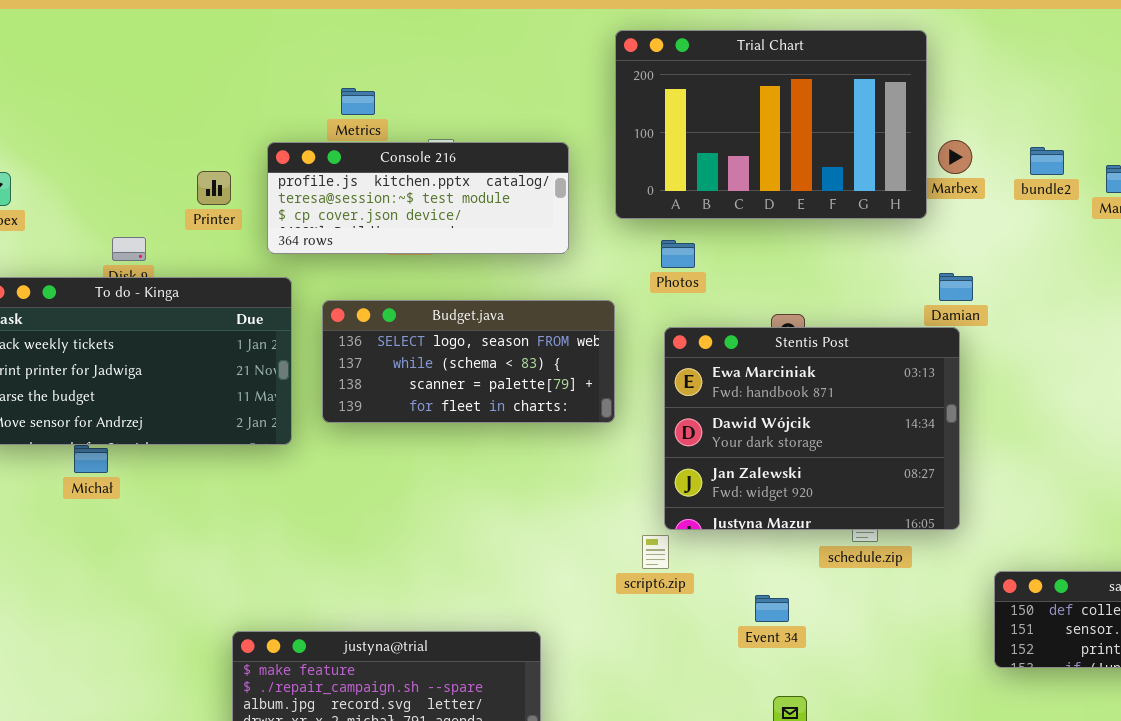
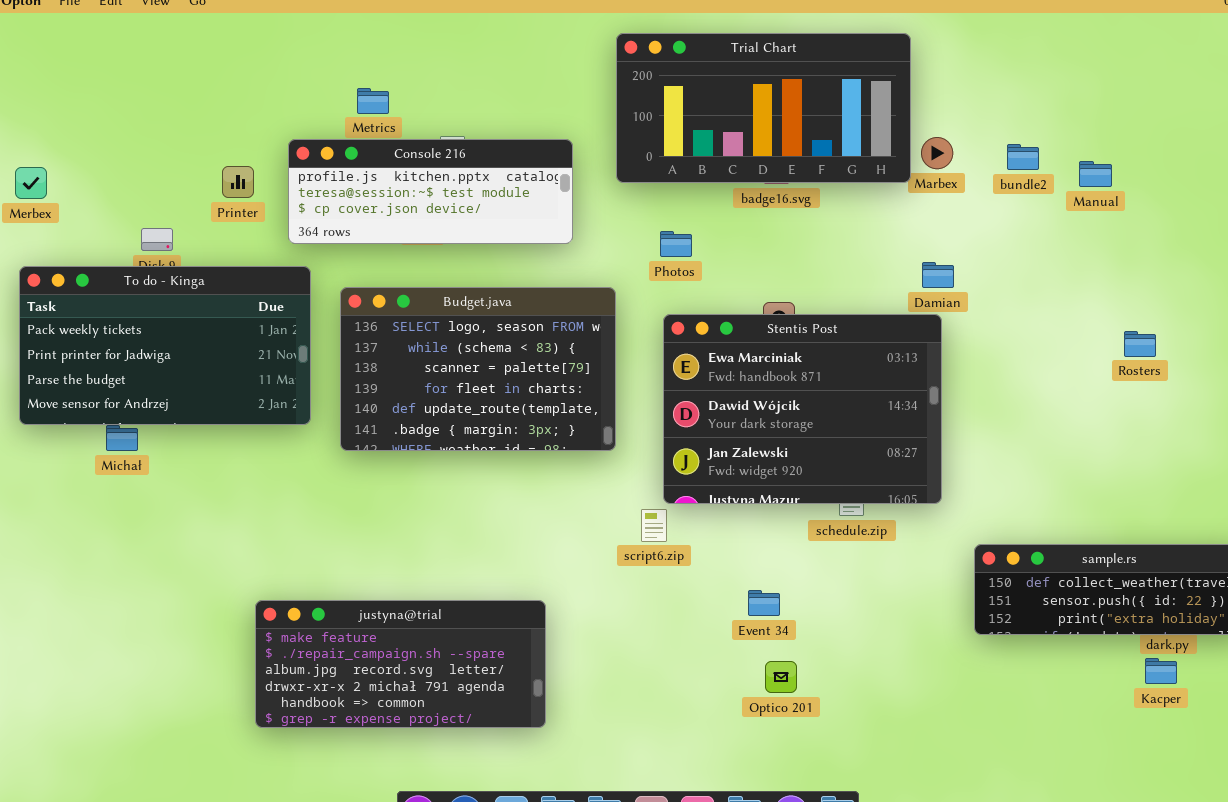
Trial Chart: [615,30,927,219] -> [616,33,911,183], resized
Budget.java: [322,300,615,423] -> [340,287,616,451], resized
Event 34: [755,595,789,622] -> [748,590,780,616], moved

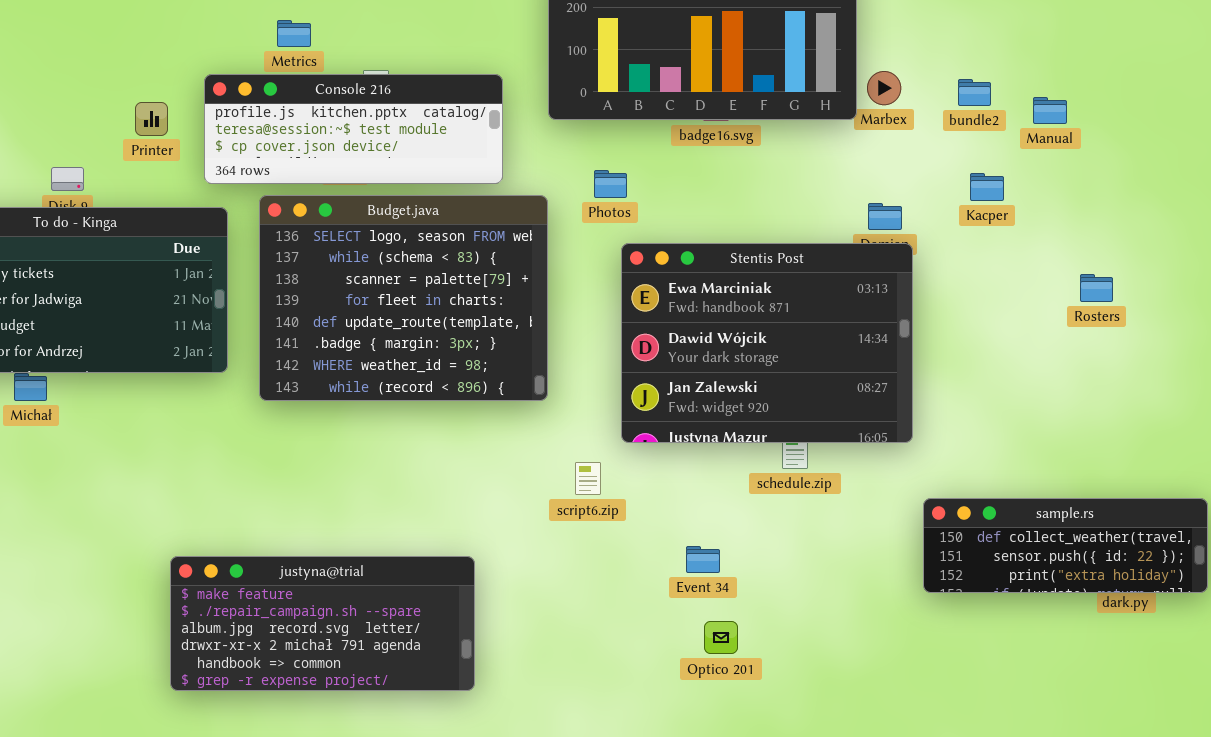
Budget.java: [340,287,616,451] -> [259,195,548,401], resized
Stentis Post: [663,314,942,504] -> [621,243,913,443], moved
Kacper: [1145,658,1177,684] -> [970,173,1004,201], moved

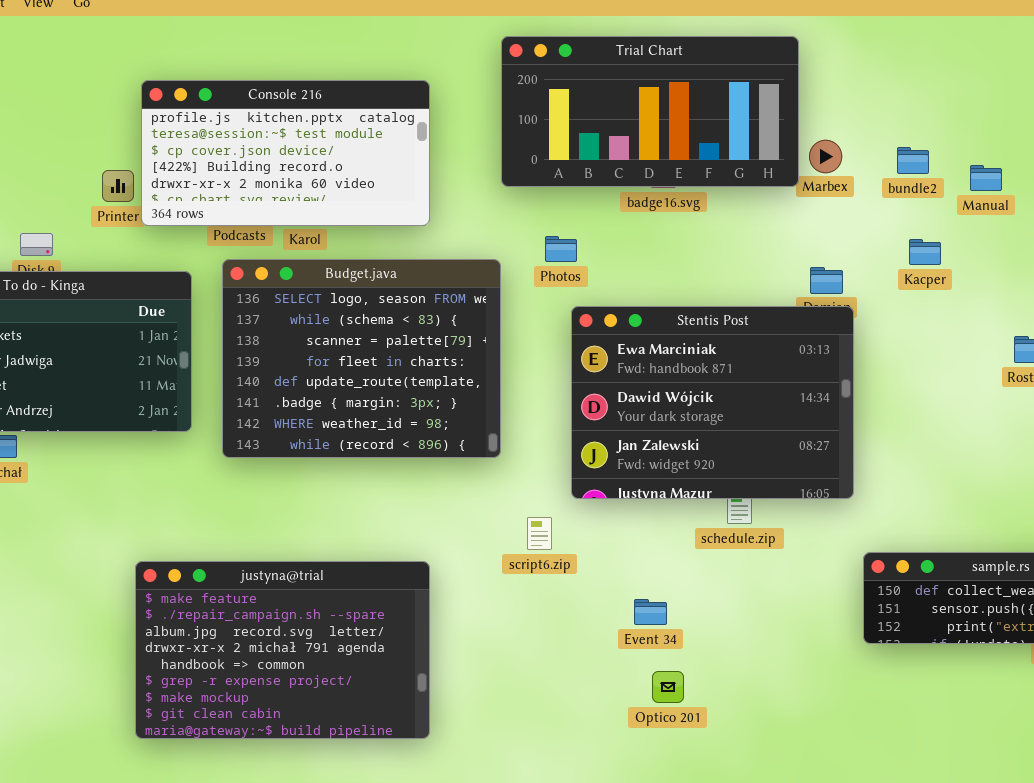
Console 216: [204,74,503,184] -> [141,80,430,226], moved, resized
justyna@trial: [170,556,475,691] -> [135,561,430,739], resized

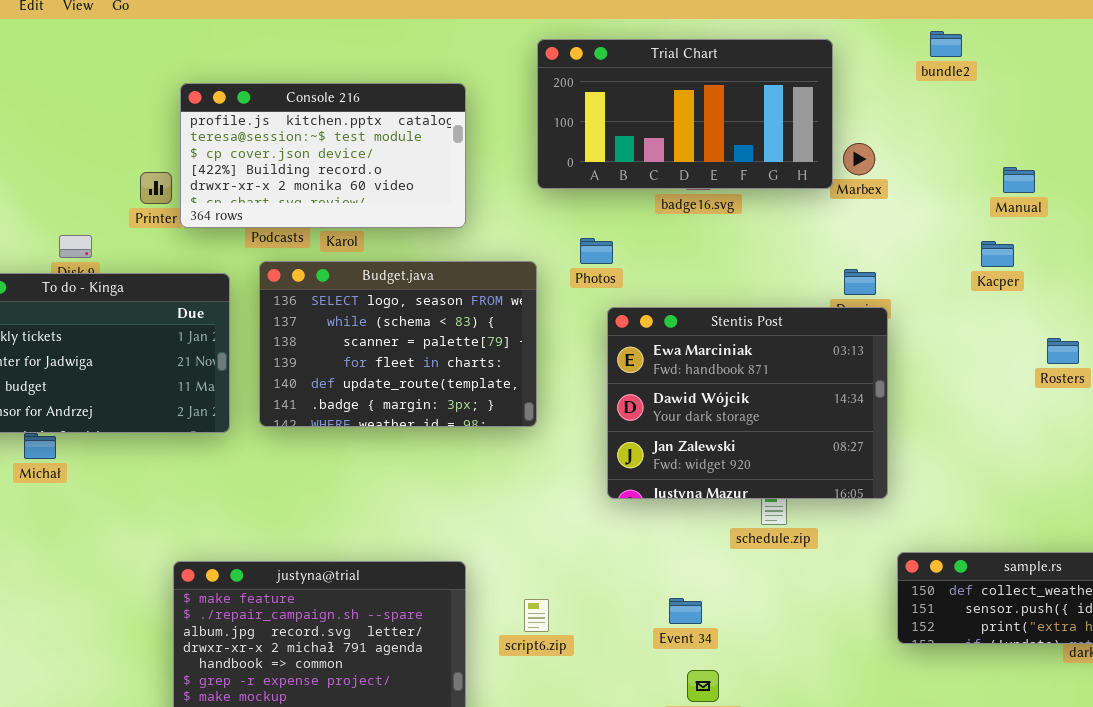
bundle2: [897,147,929,174] -> [930,31,962,57], moved
Kacper: [909,239,941,265] -> [981,241,1014,267], moved
Budget.java: [222,259,501,458] -> [259,261,537,427], resized
script6.zip: [527,517,552,550] -> [524,599,549,632], moved

